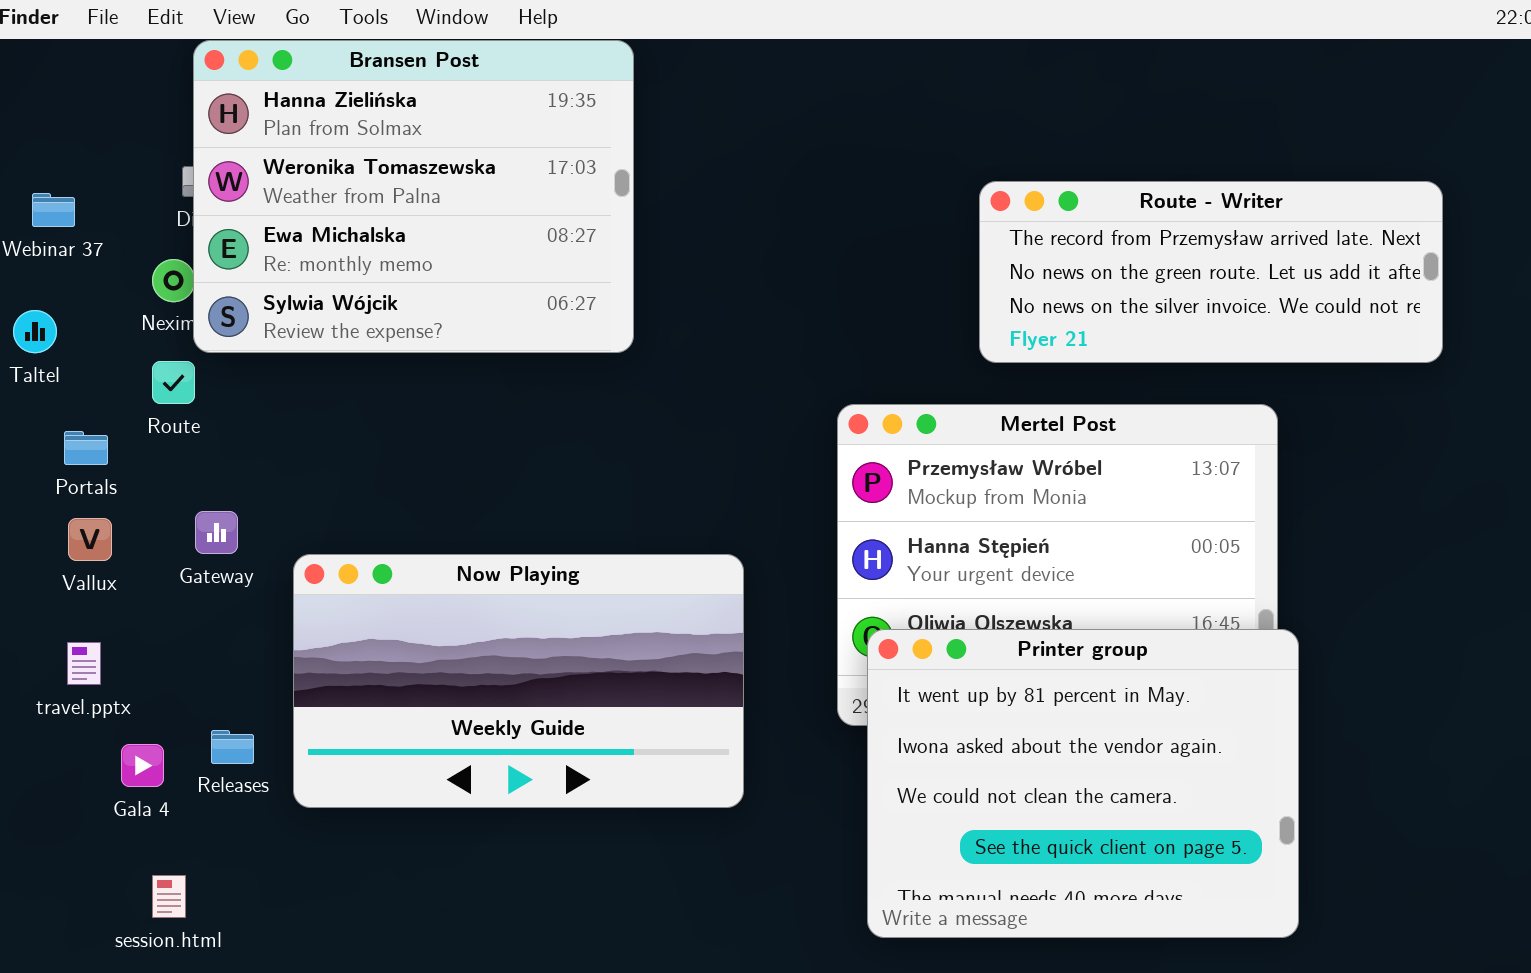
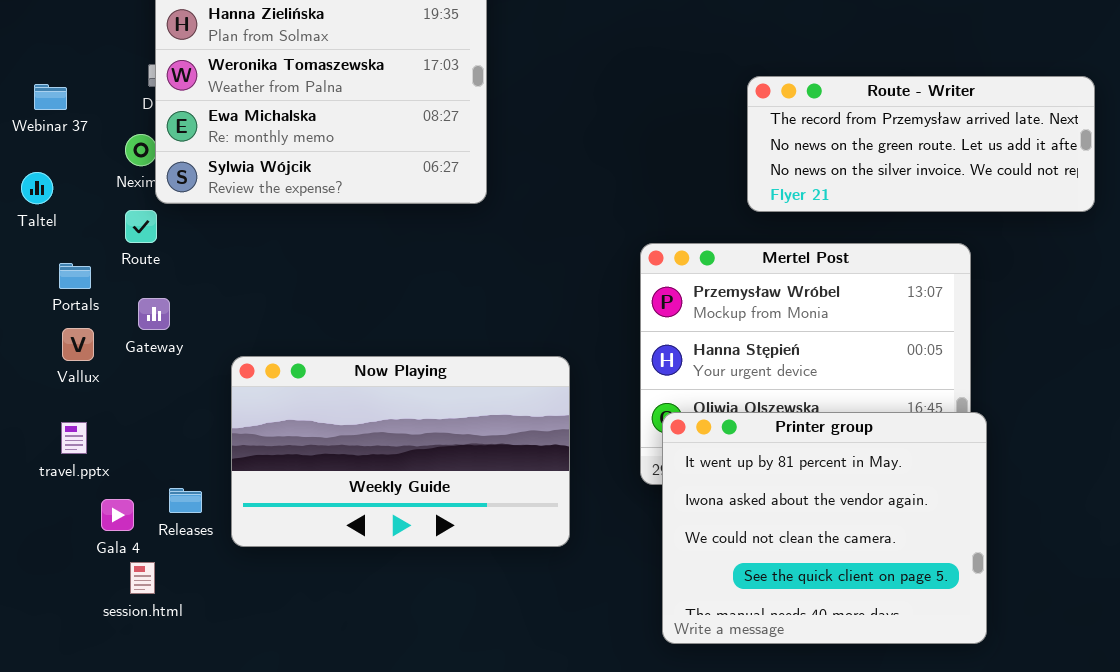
Gateway: [195,511,238,554] -> [138,298,170,330], moved
session.html: [152,875,186,918] -> [130,562,155,594], moved

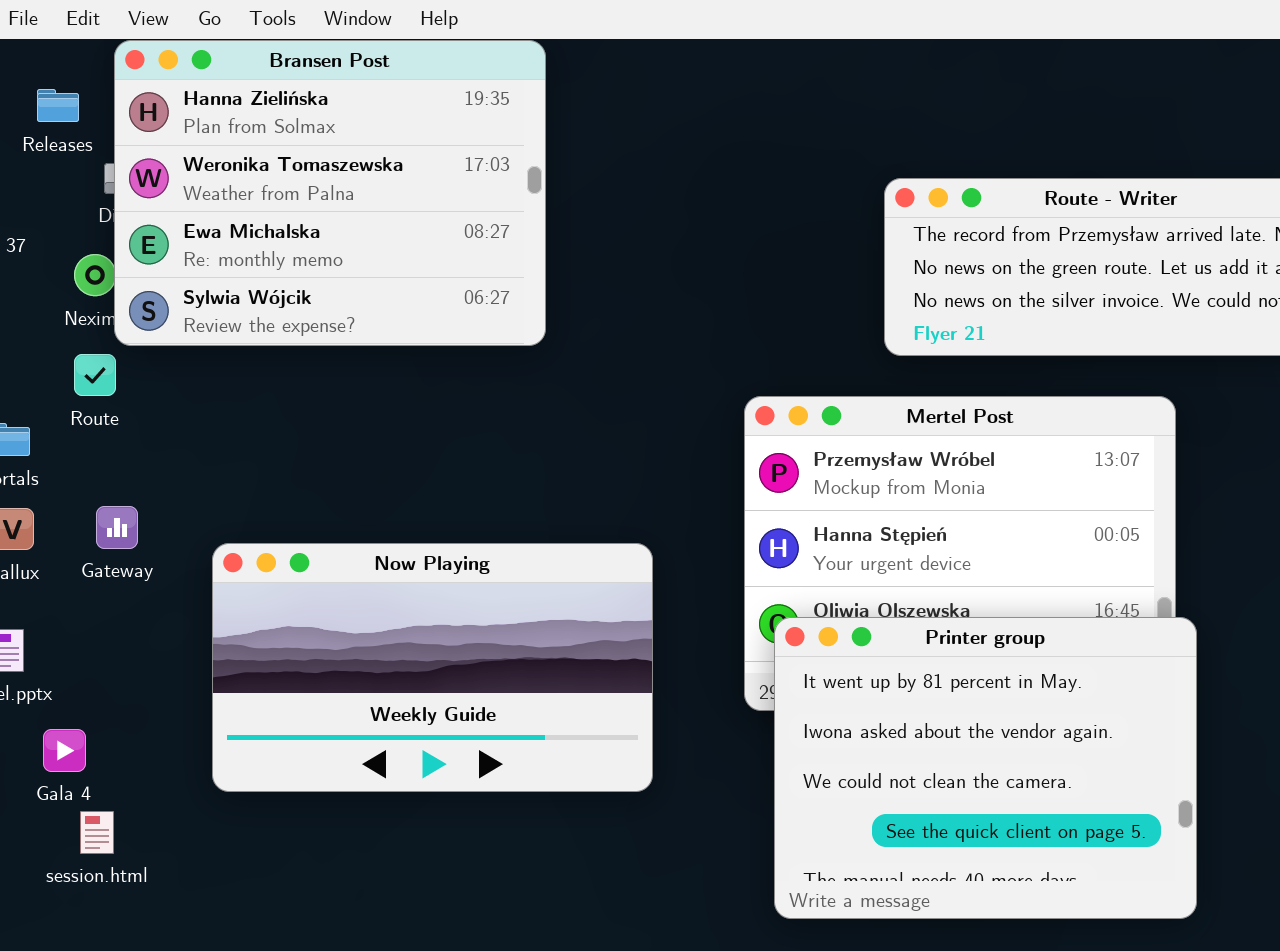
Gateway: [138,298,170,330] -> [96,506,138,549], moved
Releases: [169,488,202,513] -> [37,89,79,122], moved

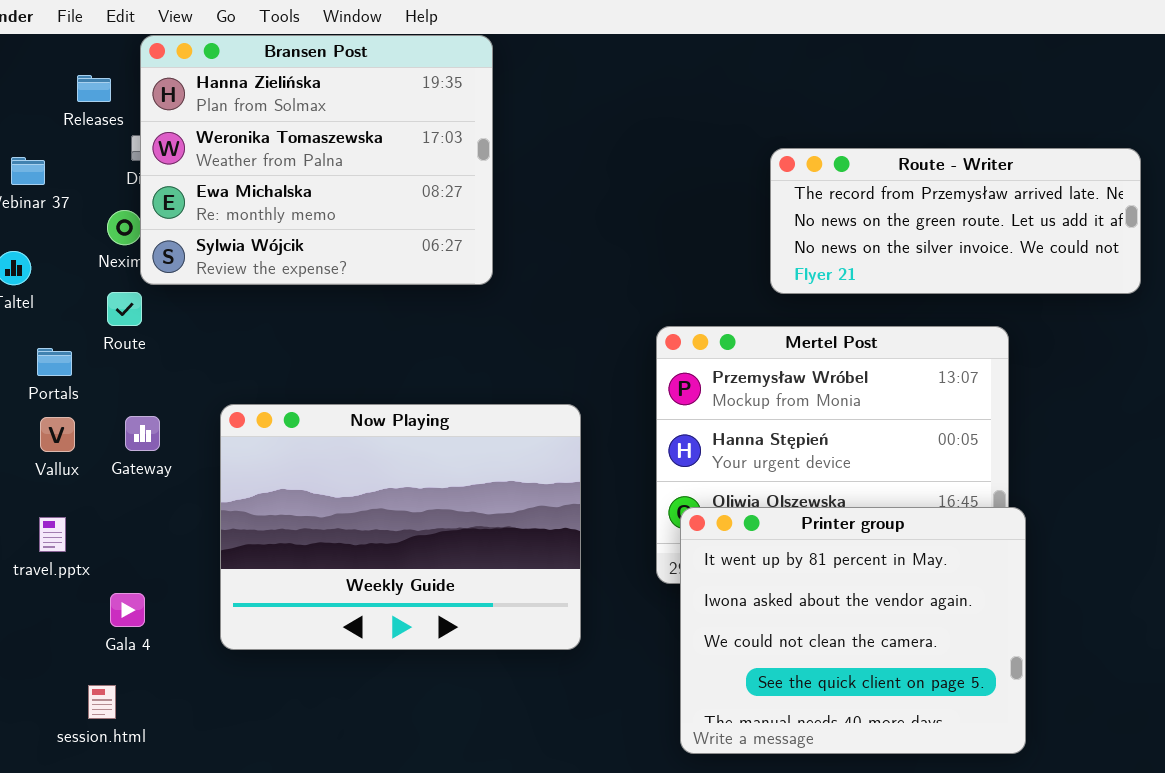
Now Playing: [212,543,653,792] -> [220,404,581,650], resized
Gala 4: [43,729,86,772] -> [110,593,145,627], moved
session.html: [80,811,114,854] -> [88,685,116,719], moved

